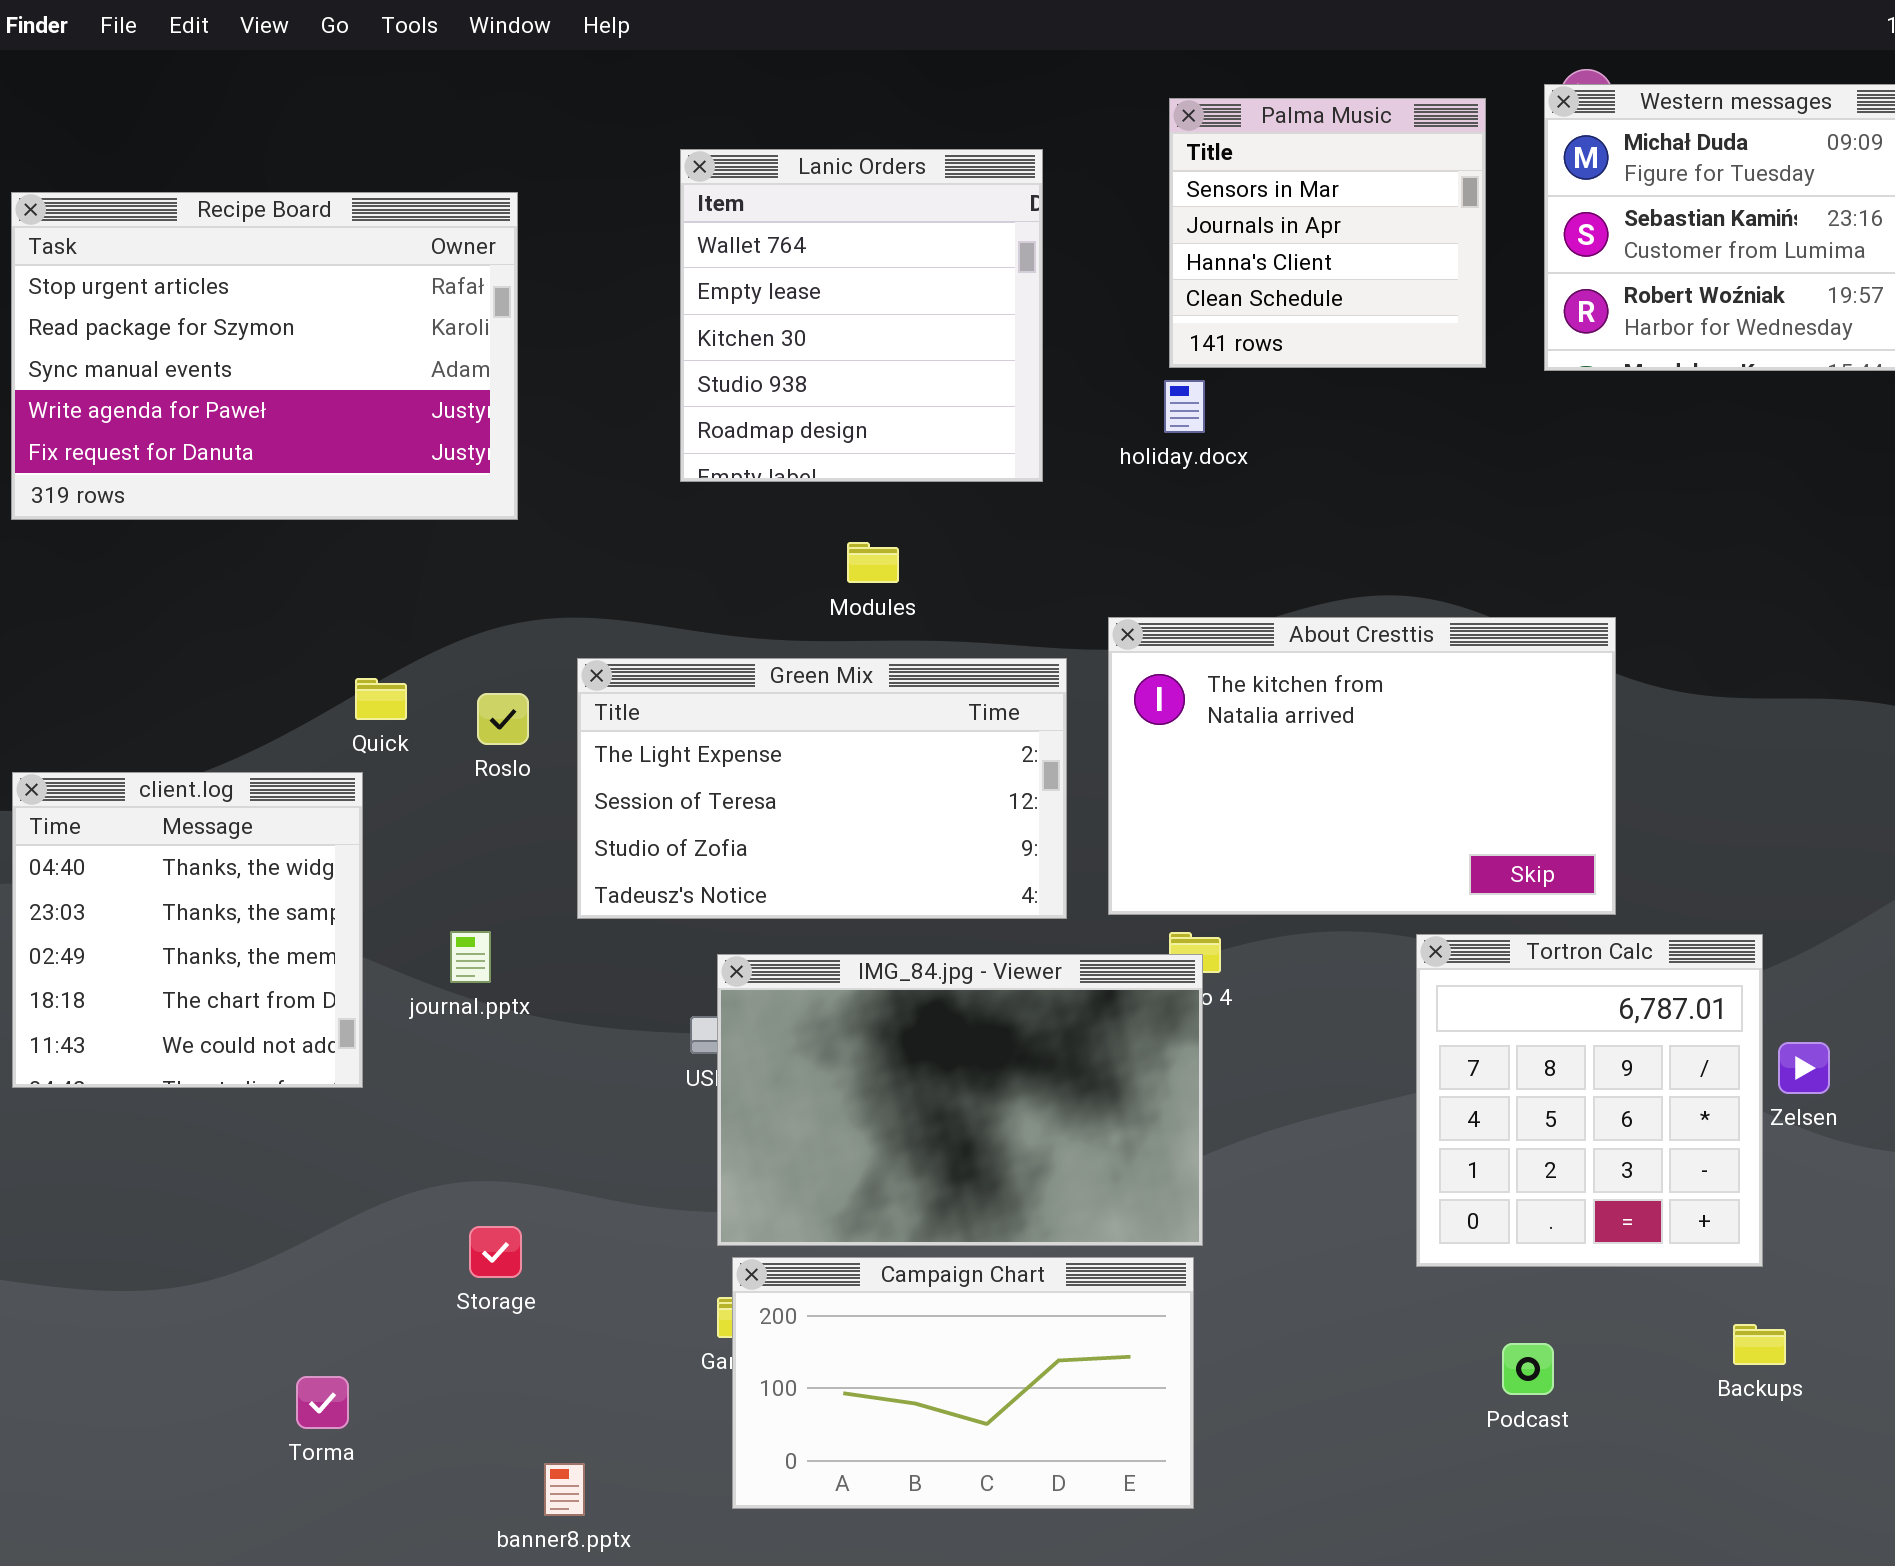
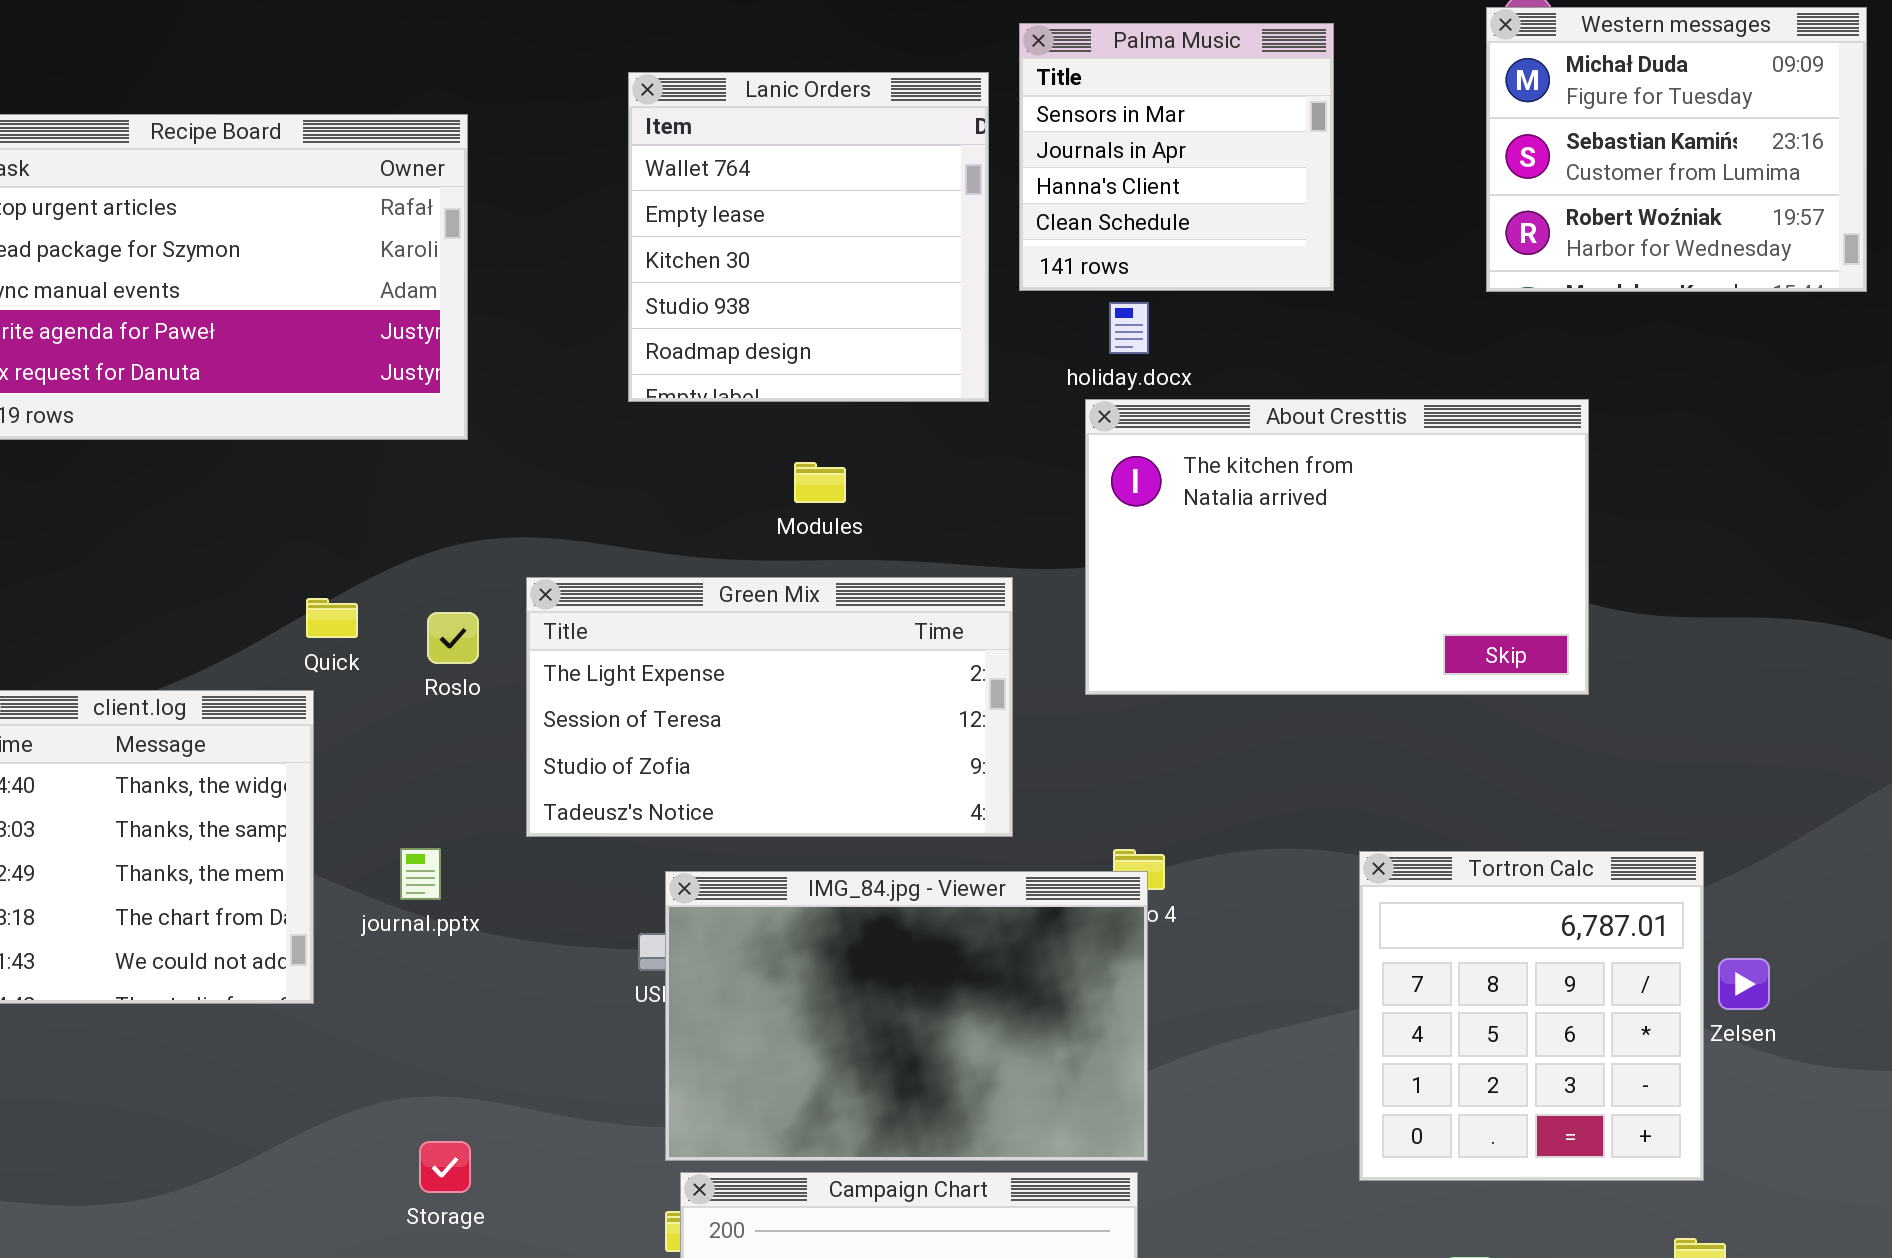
Palma Music: [1169,98,1486,368] -> [1019,23,1334,291], moved
About Cresttis: [1108,617,1616,915] -> [1085,399,1589,695], moved

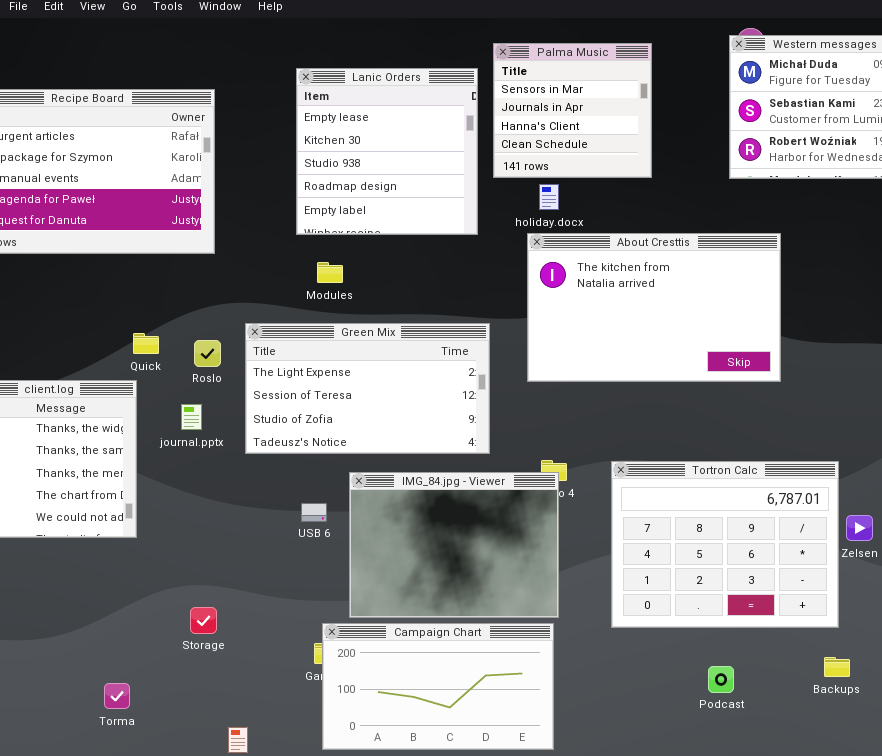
Lanic Orders: [628,72,989,402] -> [296,68,478,235], scrolled down 1 row
Modules: [794,462,846,503] -> [317,262,343,283], moved
journal.pptx: [400,848,441,900] -> [181,404,202,430], moved
Tortron Calc: [1359,851,1704,1181] -> [611,461,839,628], resized
IMG_84.jpg - Viewer: [665,871,1148,1161] -> [349,472,559,618], resized

